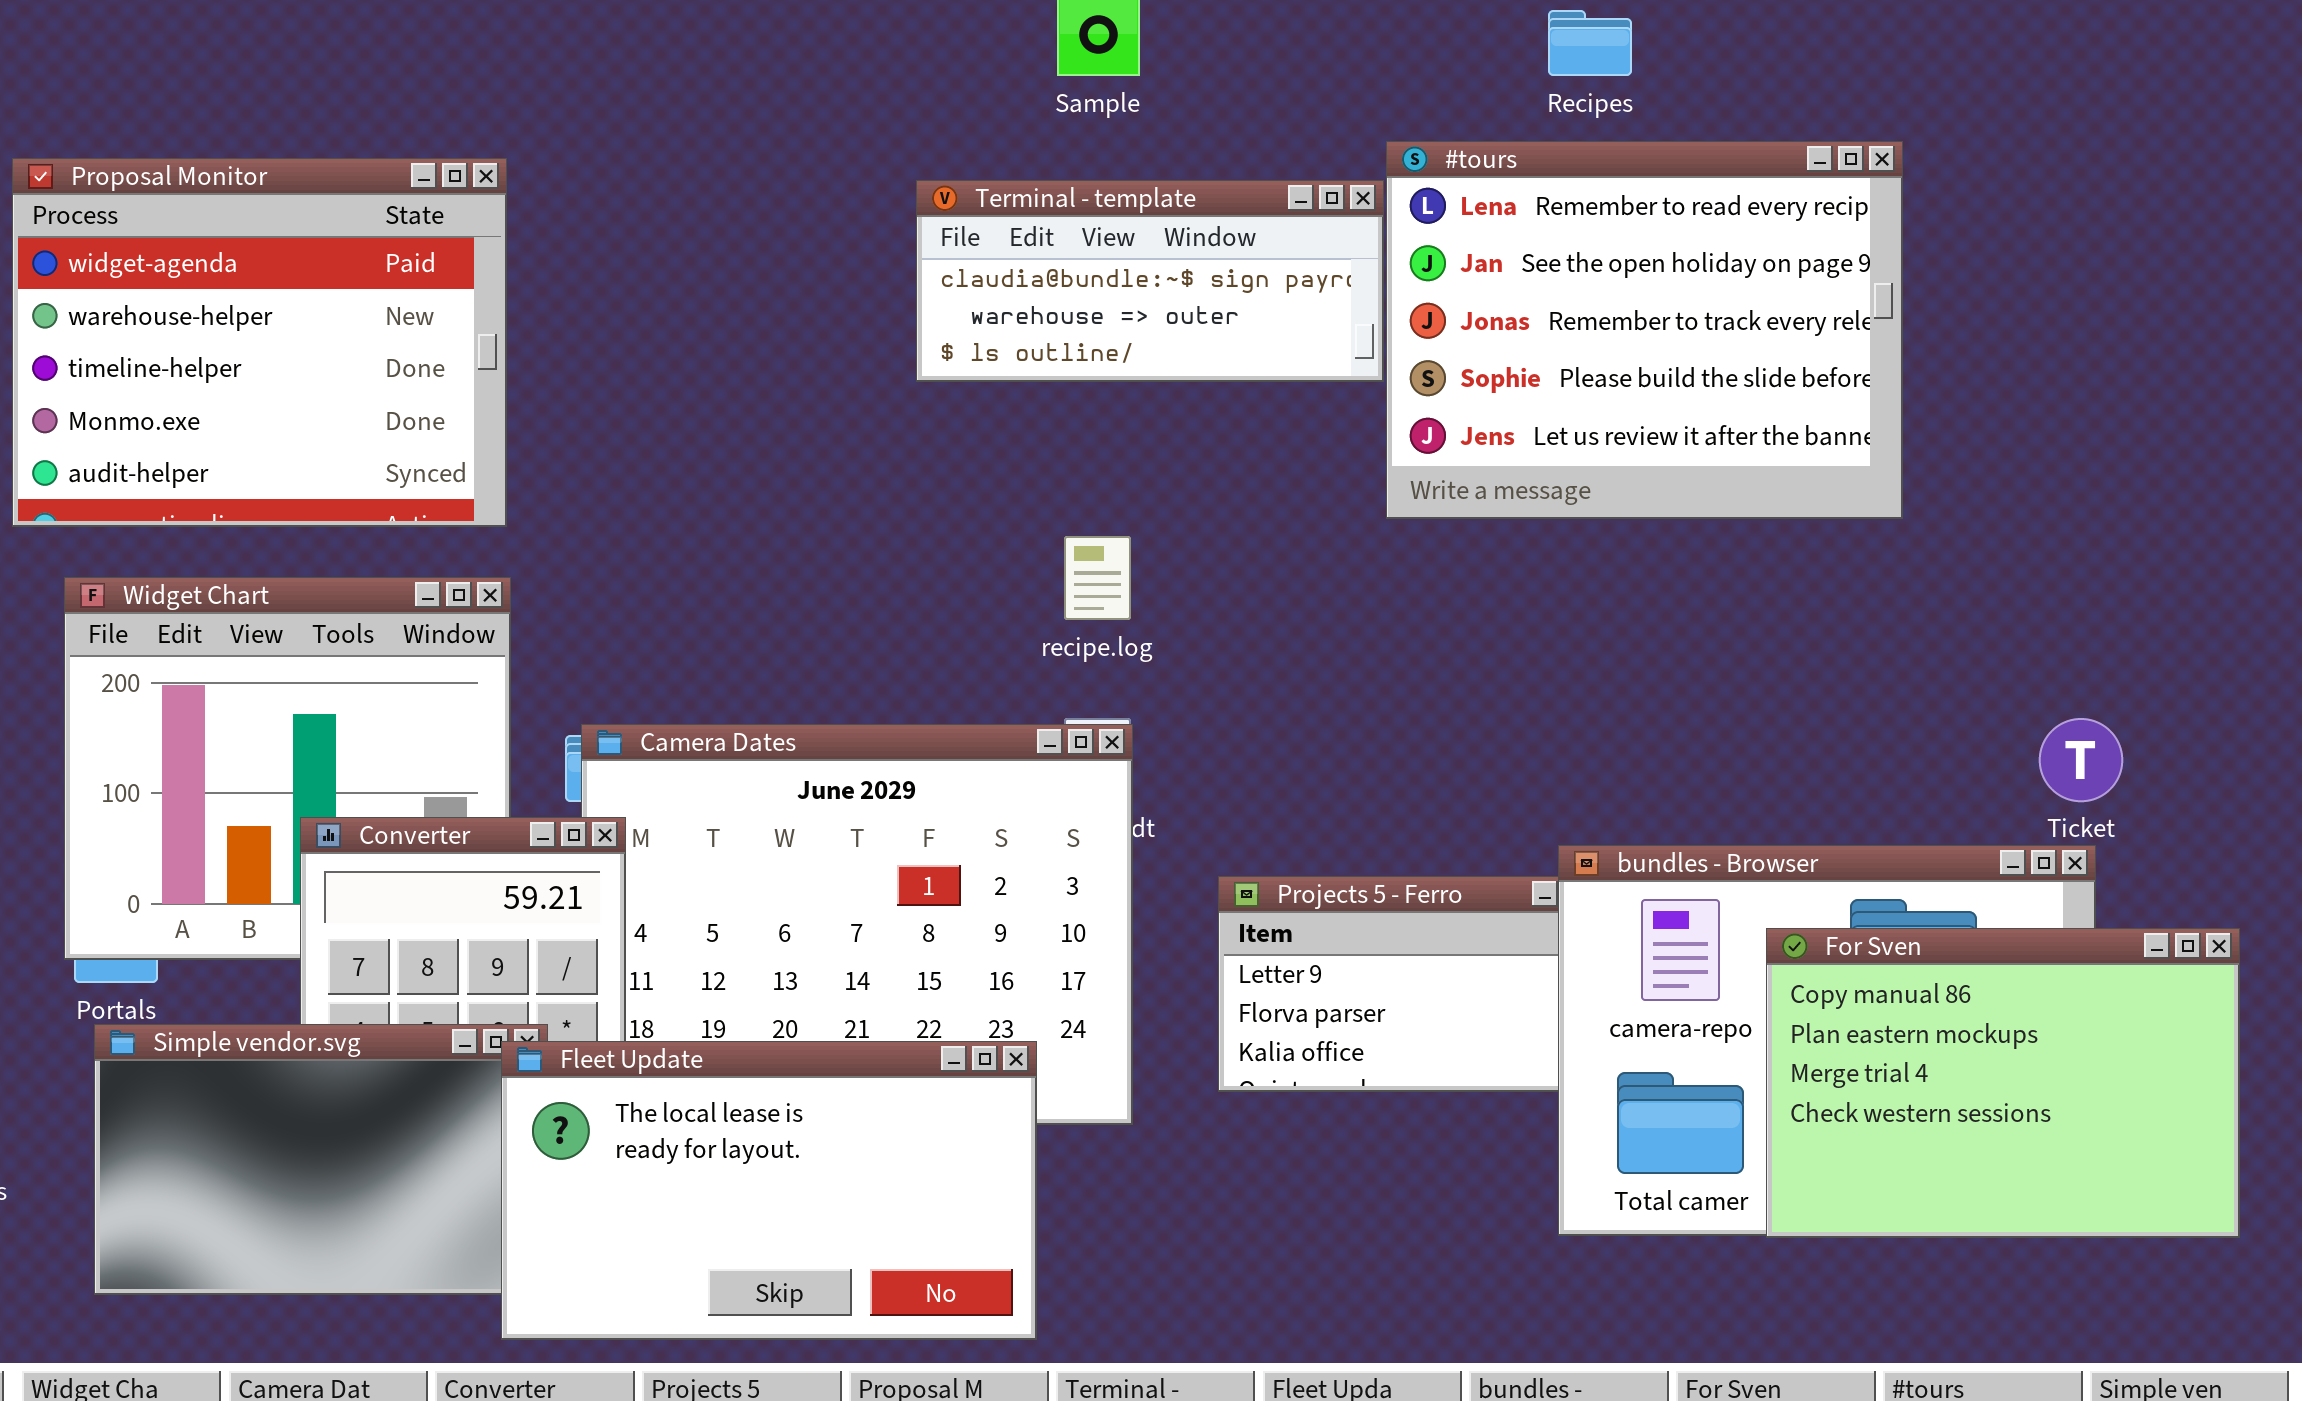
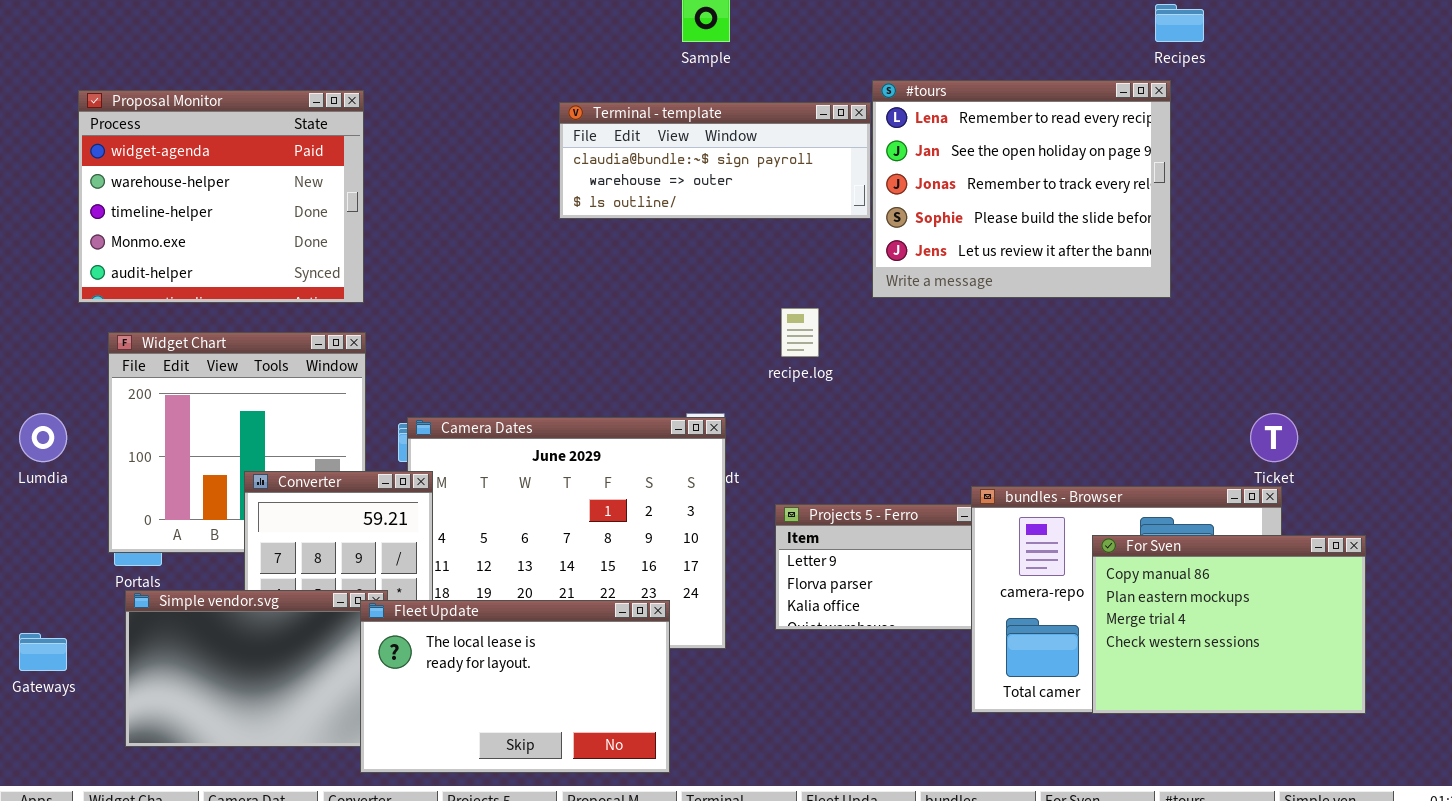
Recipes: [1548,10,1632,76] -> [1155,4,1204,42], moved
Terminal - template: [916,180,1384,382] -> [559,102,871,219], resized
recipe.log: [1064,536,1131,620] -> [781,308,819,357], moved

